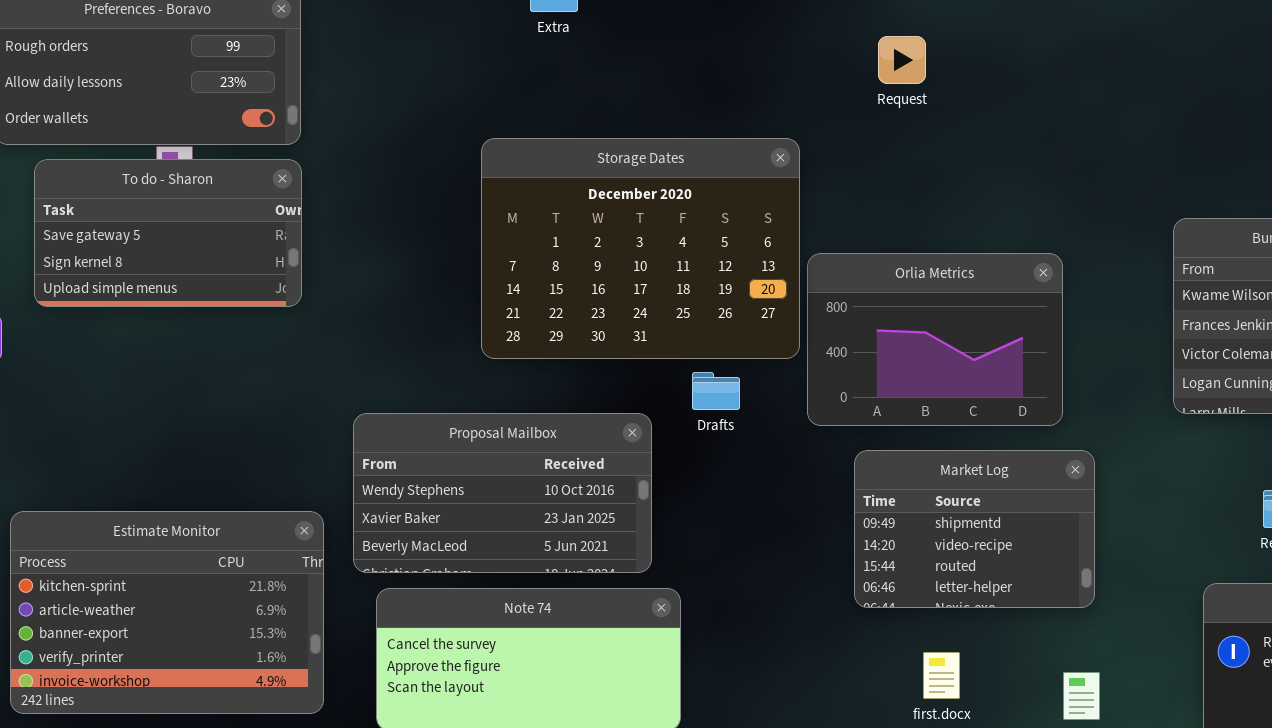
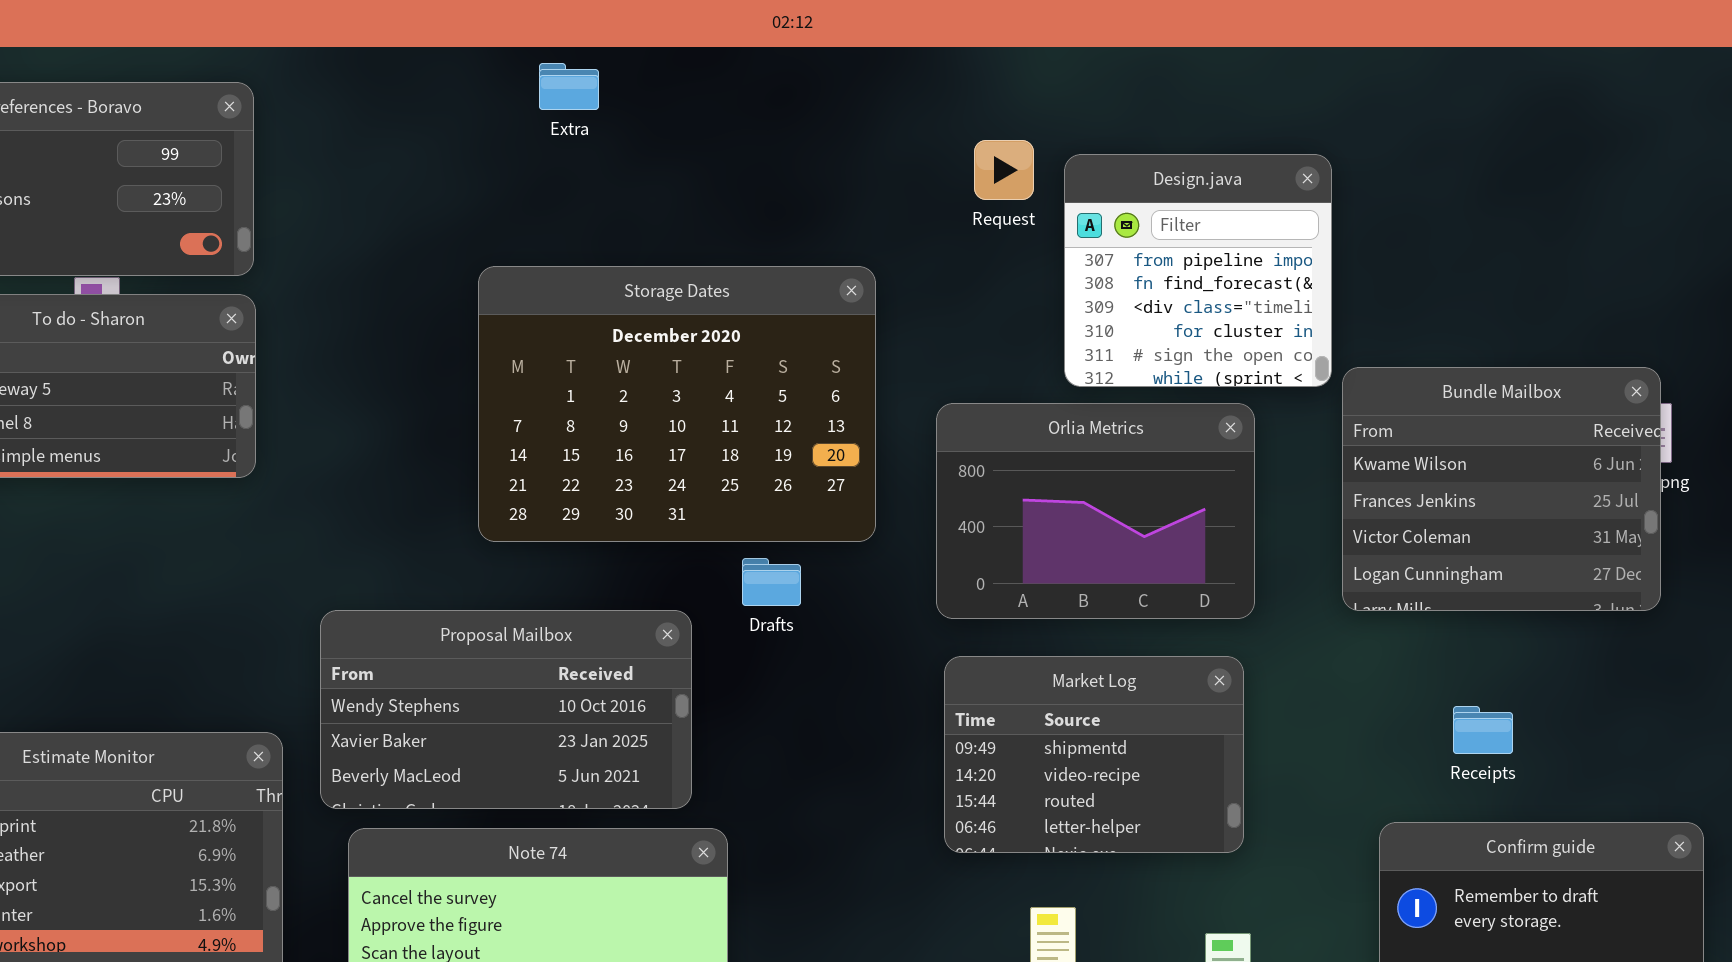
Design.java: none -> [1064,154,1332,387], opened
Orlia Metrics: [807,253,1063,426] -> [936,403,1255,619], moved

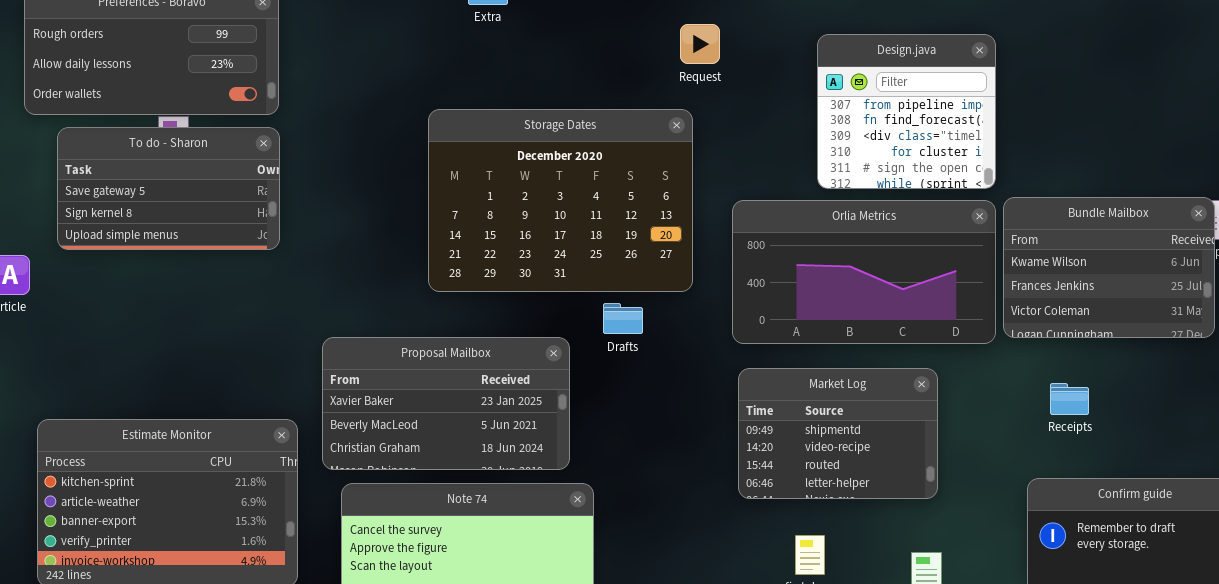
Request: [974,140,1034,200] -> [680,24,720,64], moved
Bundle Mailbox: [1342,367,1661,611] -> [1003,197,1215,338], resized
Orlia Metrics: [936,403,1255,619] -> [732,200,996,344], resized
Proposal Mailbox: [320,610,692,809] -> [322,337,570,470], scrolled down 1 row
Receipts: [1453,706,1513,754] -> [1050,383,1089,415], moved

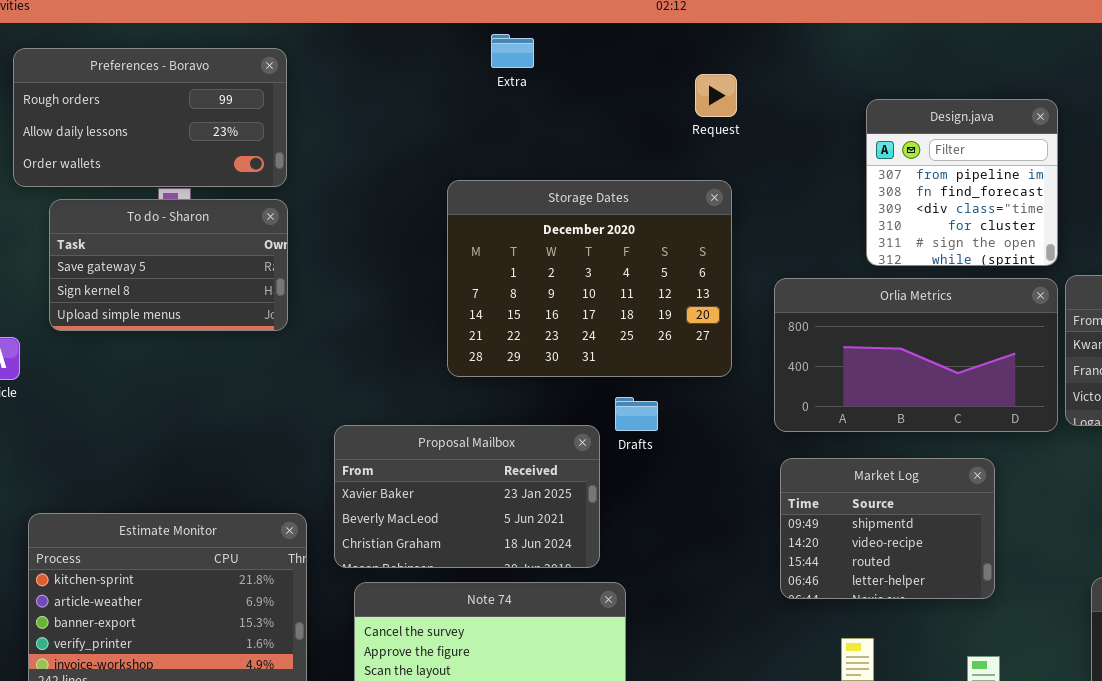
Request: [680,24,720,64] -> [695,74,737,117], moved
Drafts: [603,303,643,334] -> [615,397,658,431], moved

